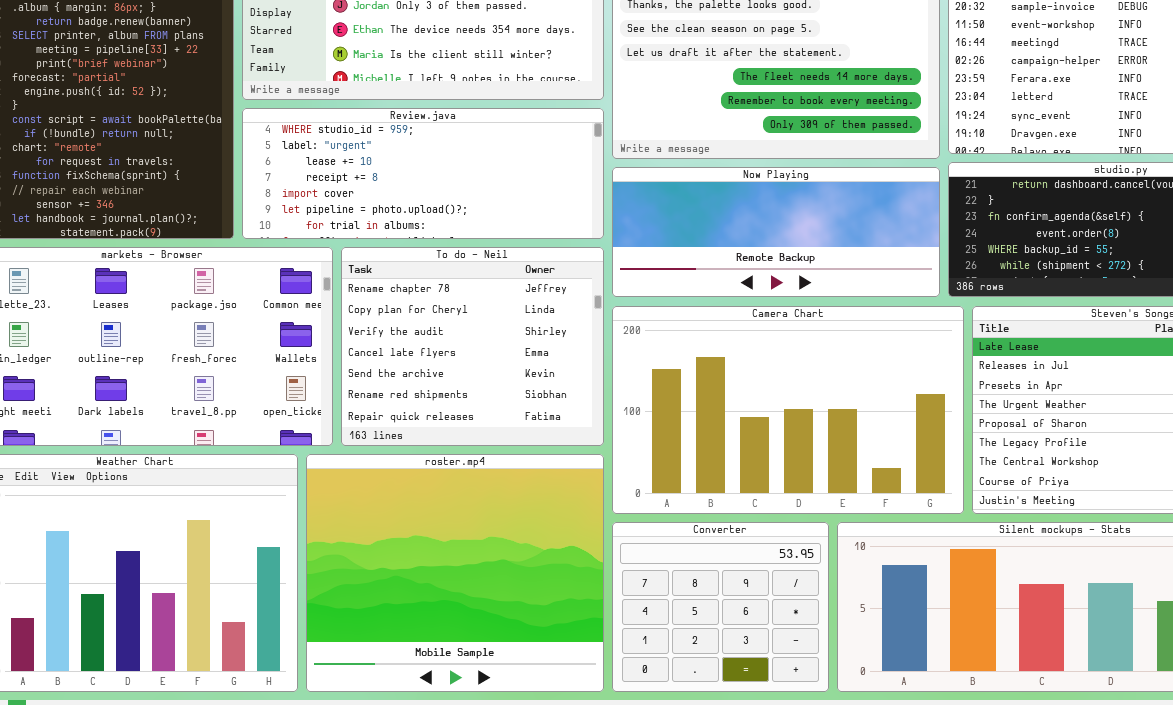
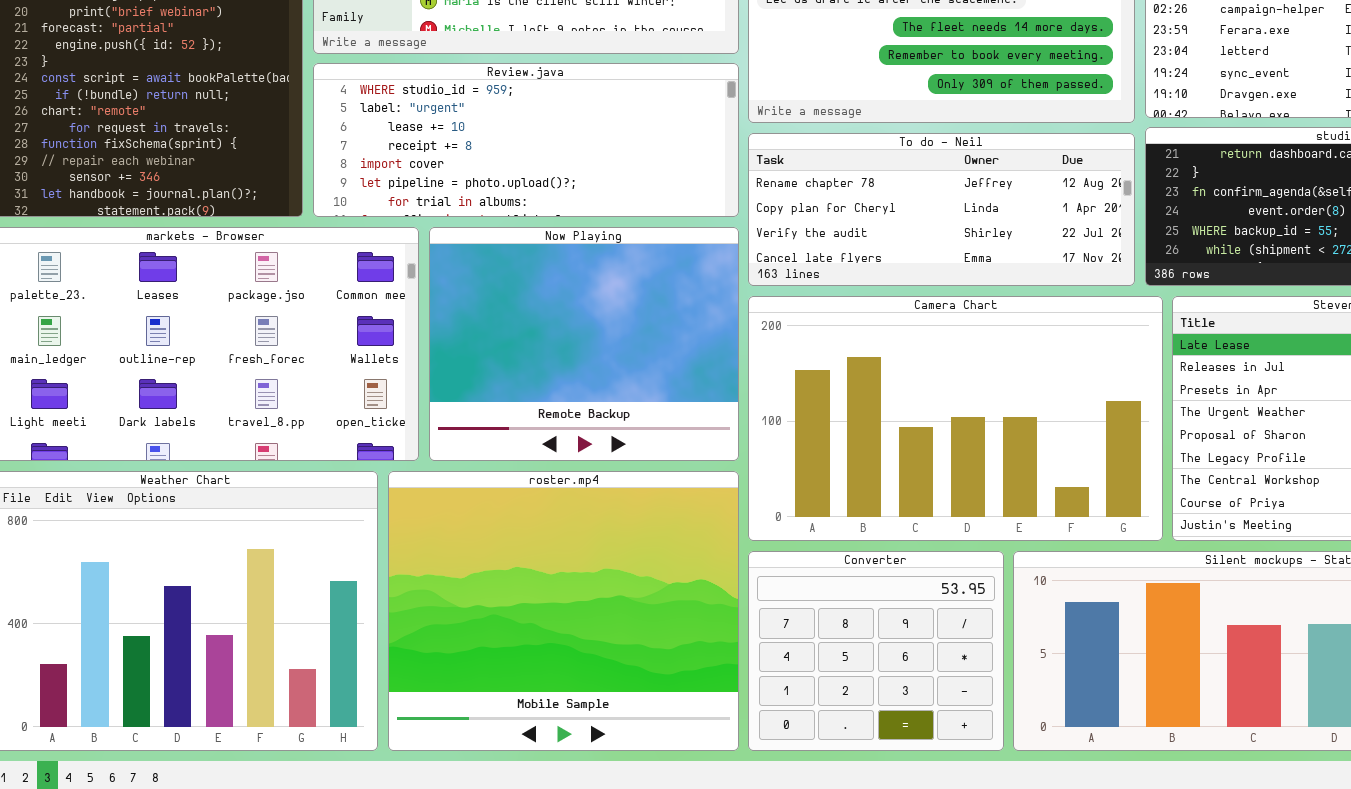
Now Playing: [612,167,940,297] -> [429,227,739,461], moved, resized
To do - Neil: [341,247,604,446] -> [748,133,1135,286], moved, resized

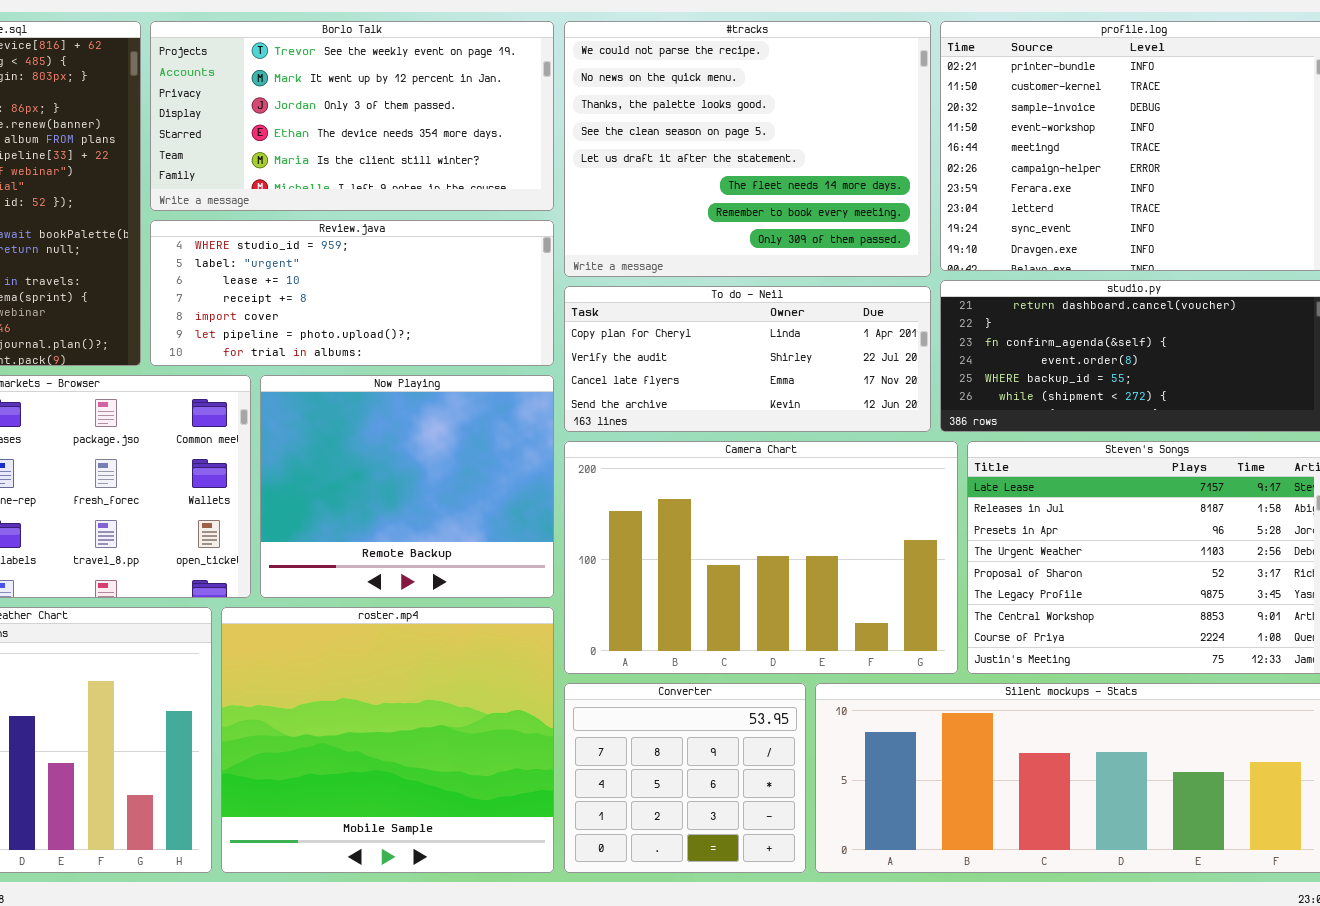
To do - Neil: [748,133,1135,286] -> [564,286,931,432], scrolled down 1 row

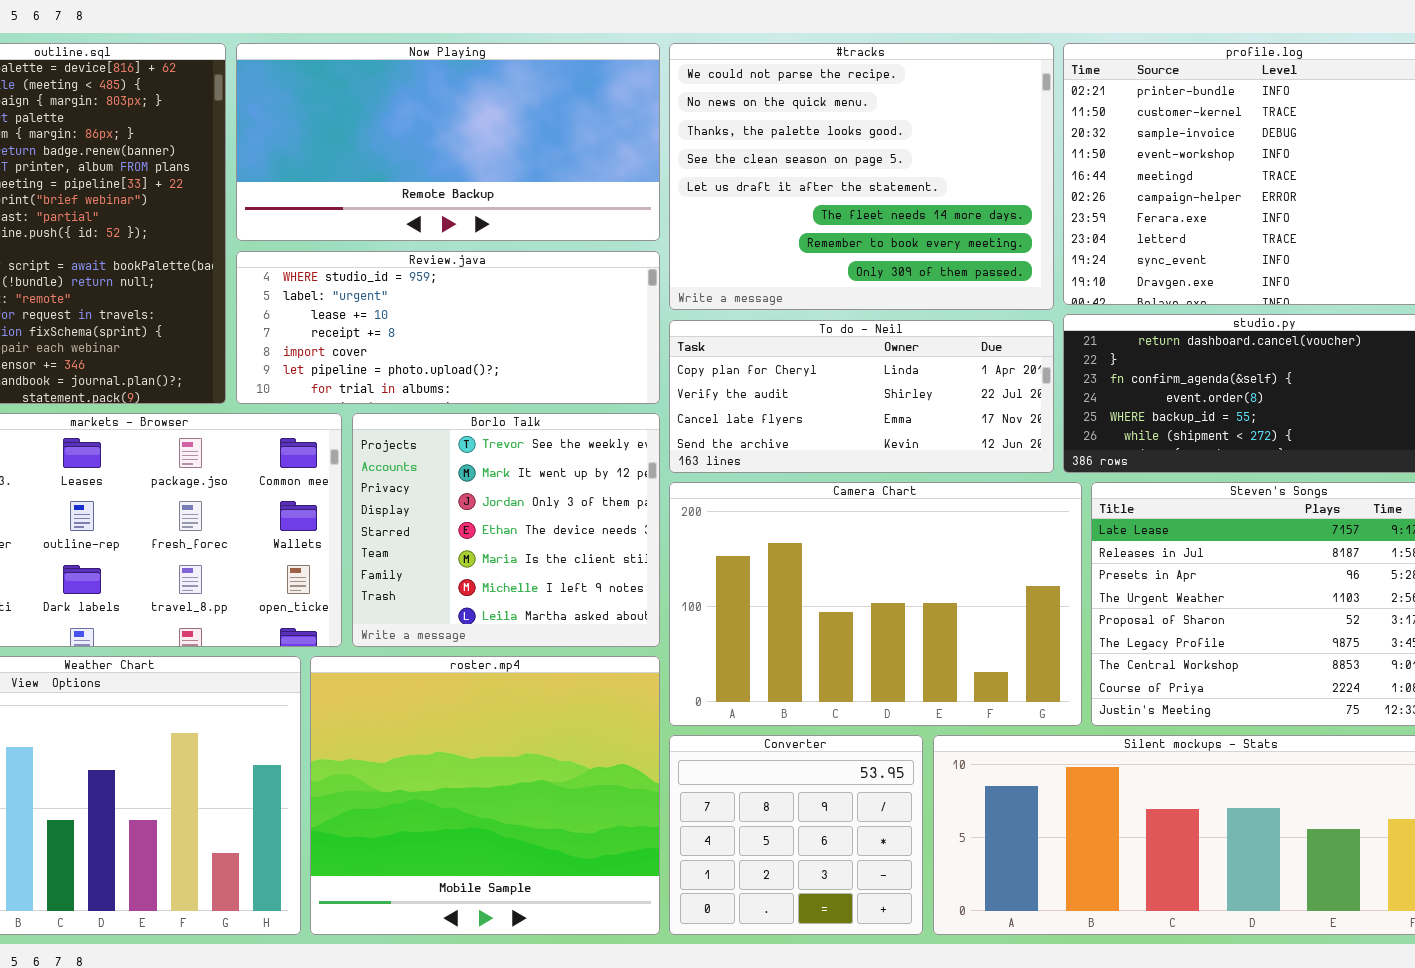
Borlo Talk: [150,21,554,211] -> [352,413,660,647], moved, resized
Now Playing: [260,375,554,598] -> [236,43,660,241], moved, resized

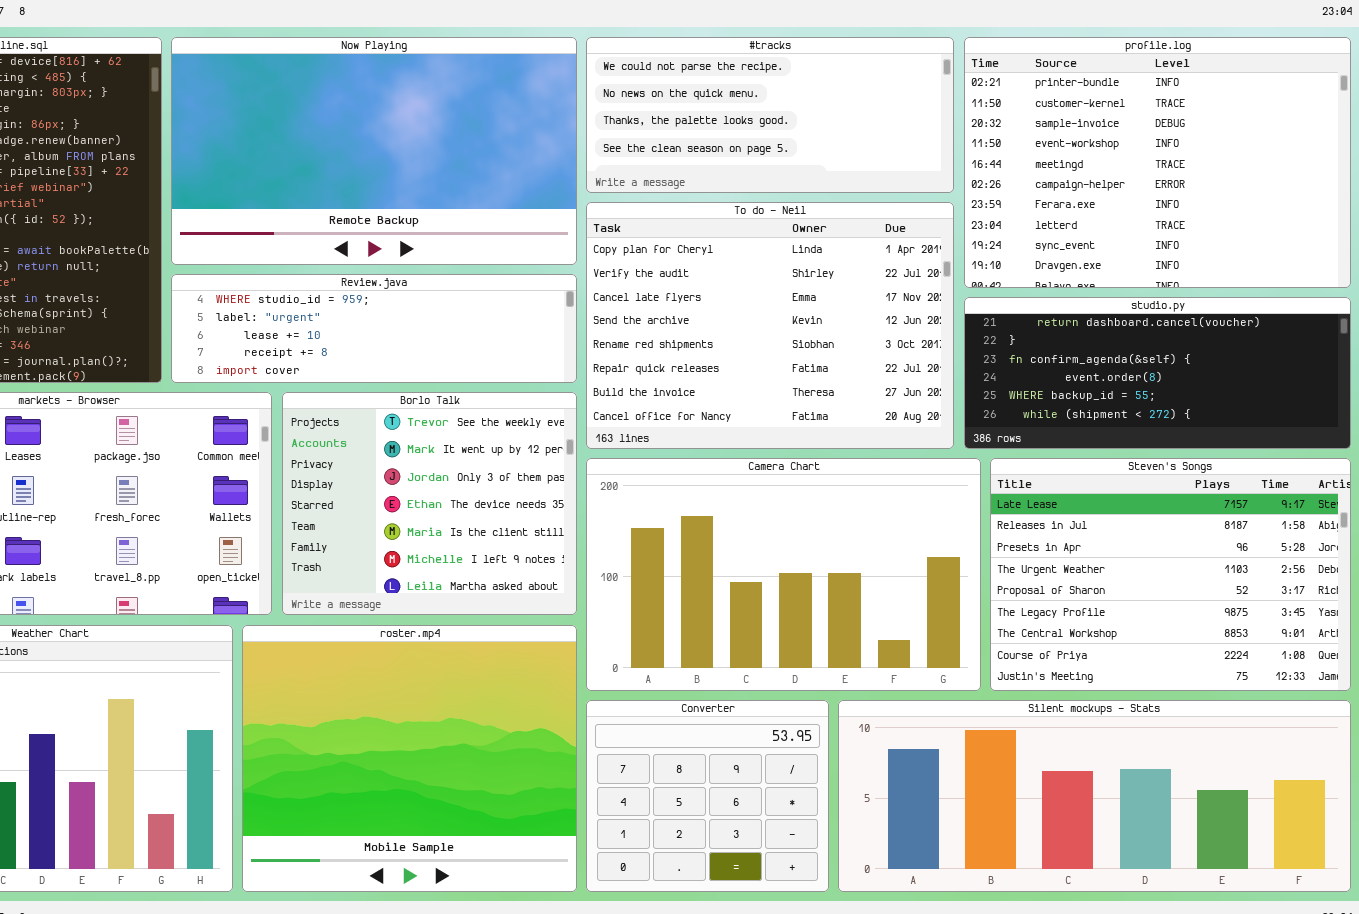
Now Playing: [236,43,660,241] -> [171,37,577,265], resized
#tracks: [669,43,1054,310] -> [586,37,954,193], resized
Review.java: [236,251,660,404] -> [171,274,577,383], resized
To do - Neil: [669,320,1054,473] -> [586,202,954,449], resized

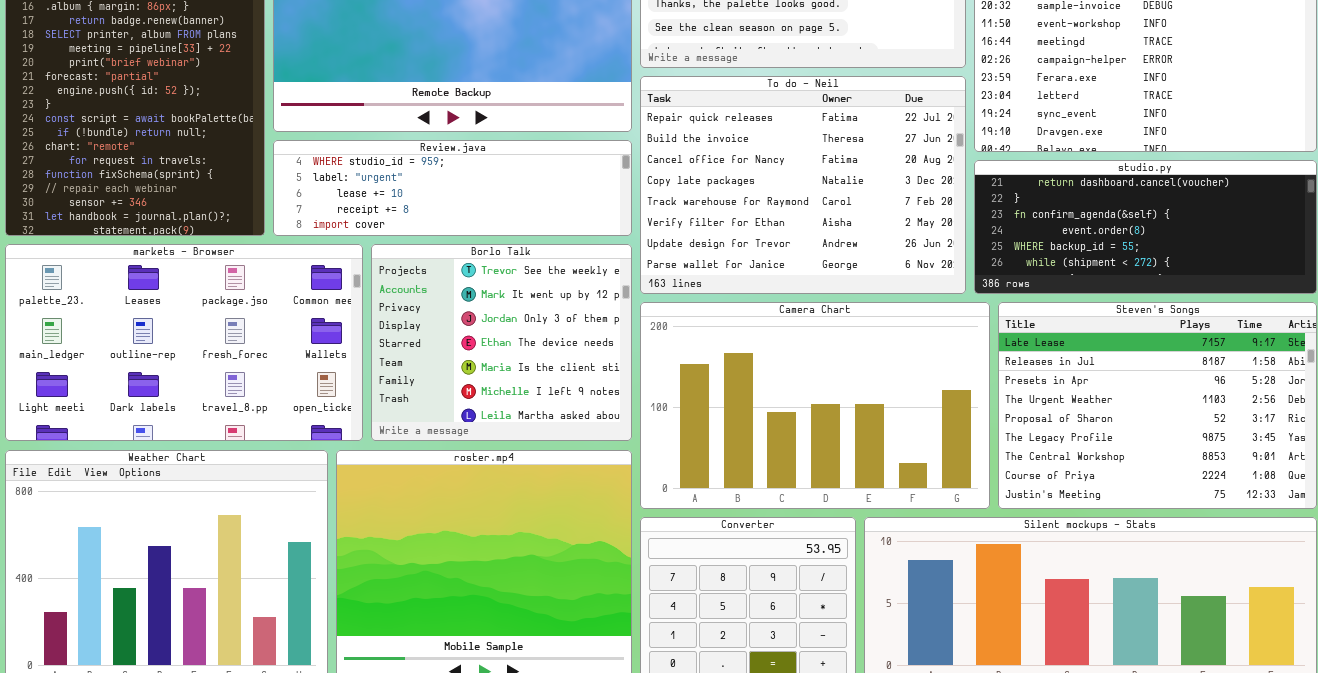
To do - Neil: [586,202,954,449] -> [640,76,966,294], scrolled down 5 rows

